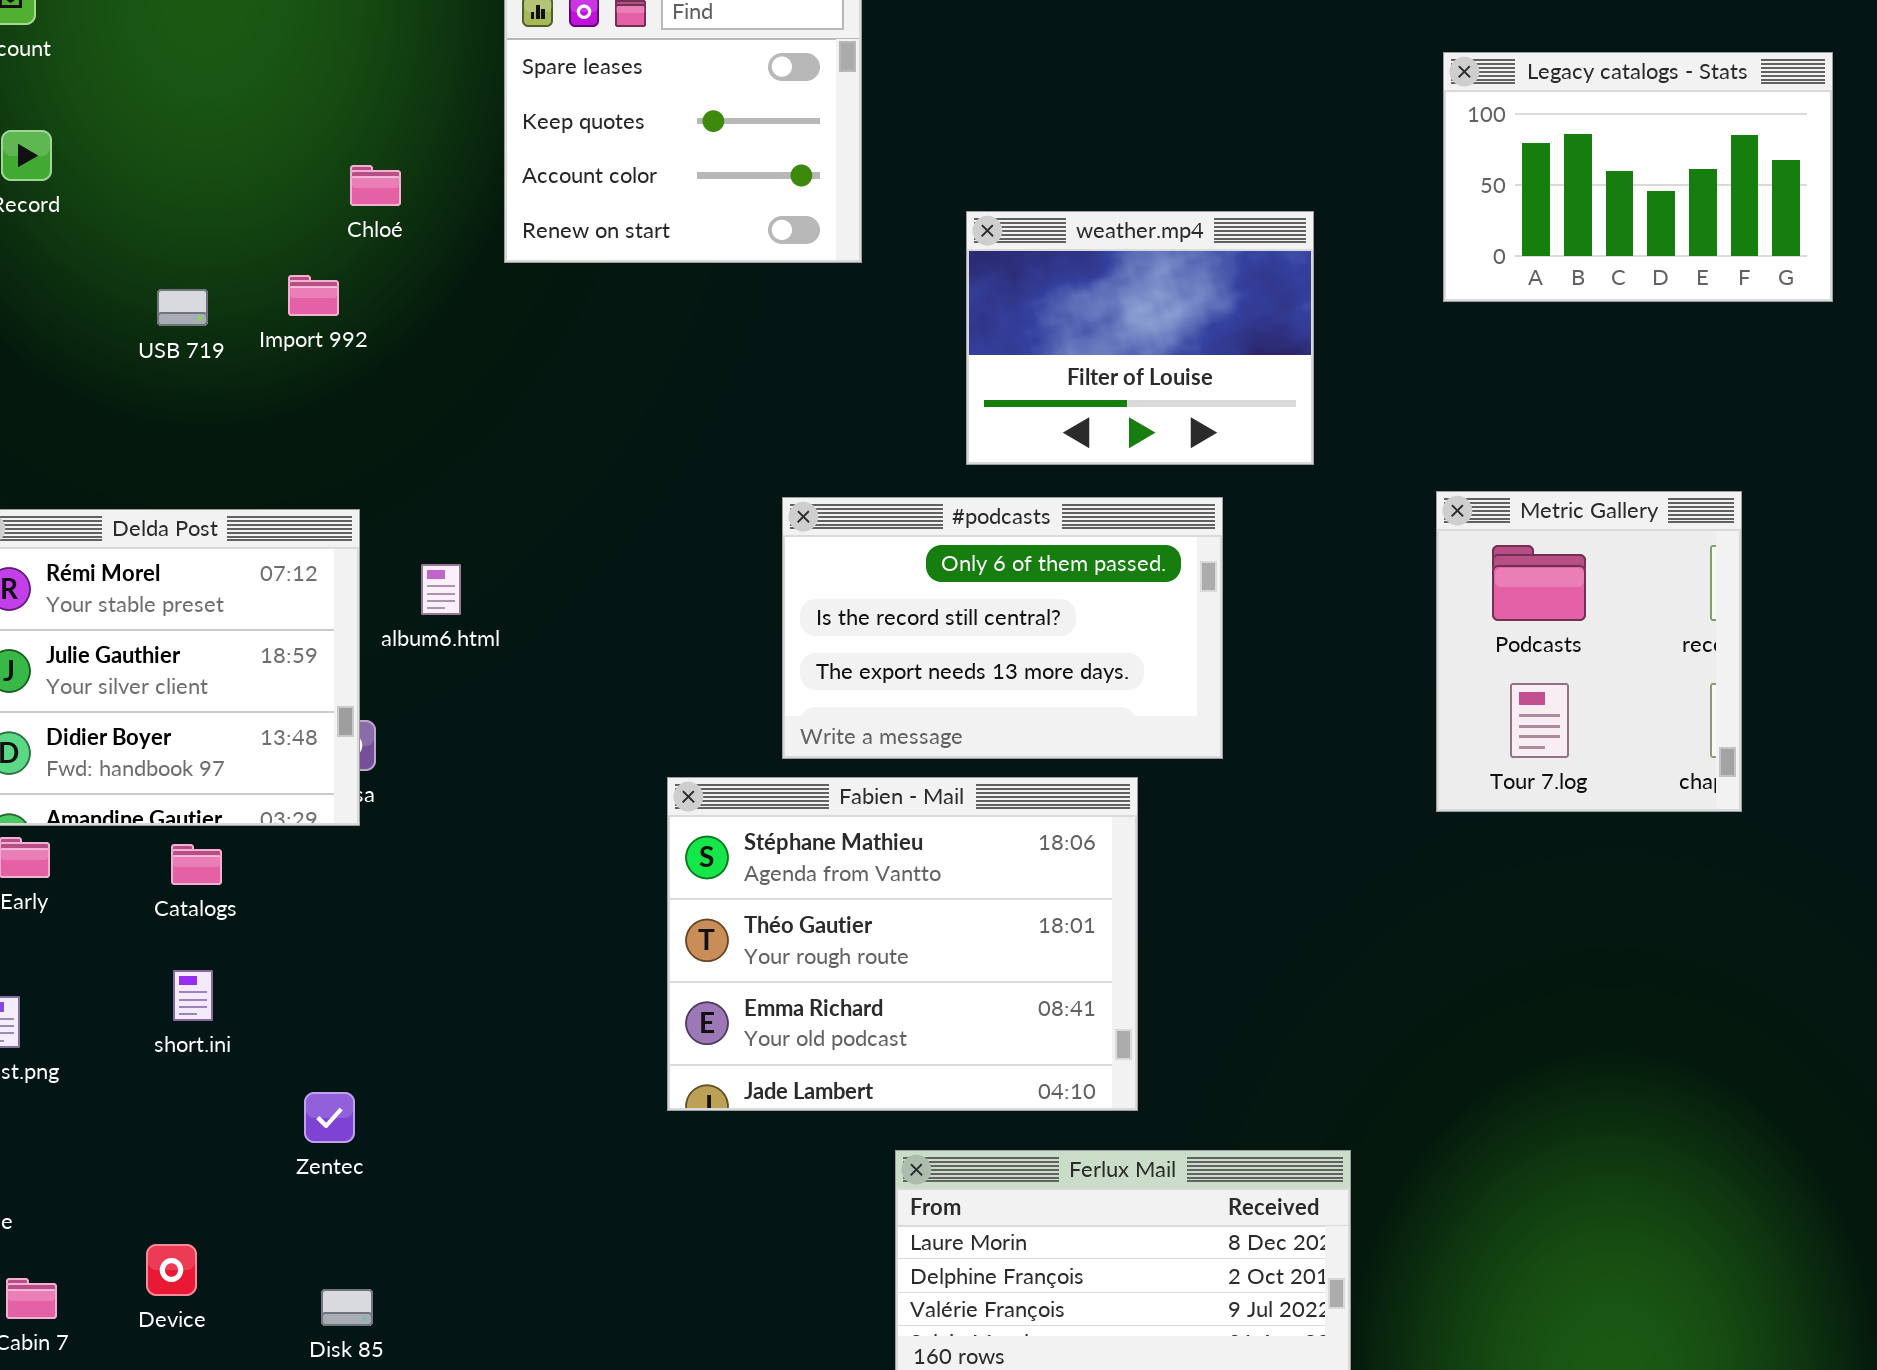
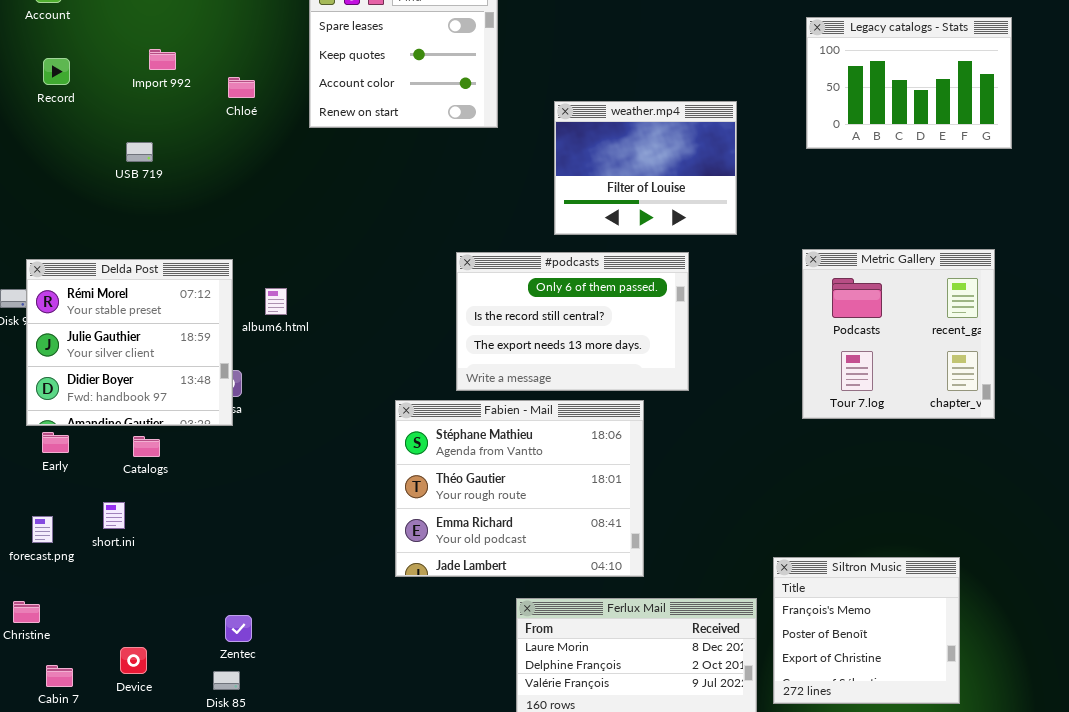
Import 992: [288,275,339,316] -> [149,49,176,70], moved
Metric Gallery: [1436,491,1742,812] -> [802,249,995,419], resized
short.ini: [173,970,213,1021] -> [103,502,125,529], moved
Siltron Music: none -> [773,557,960,704], opened
Zentec: [304,1092,355,1143] -> [225,615,252,642], moved

